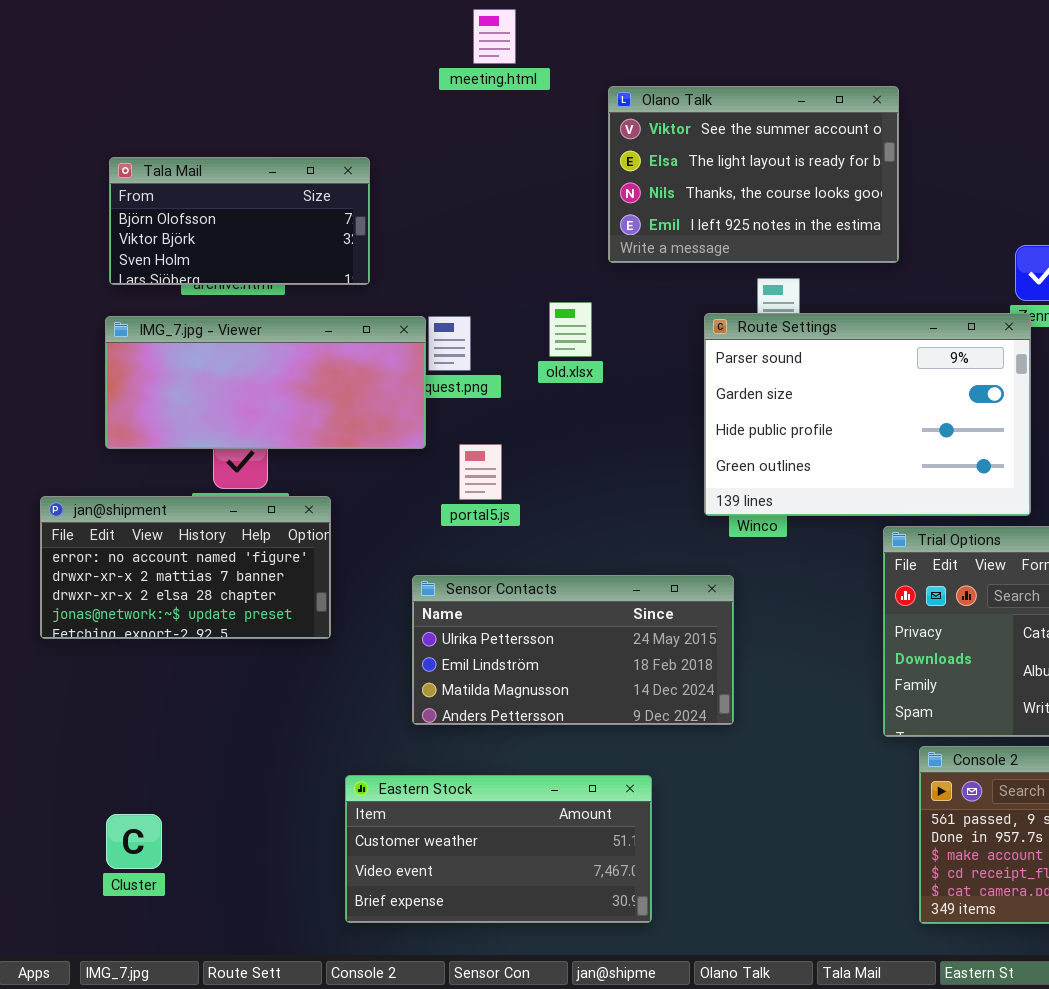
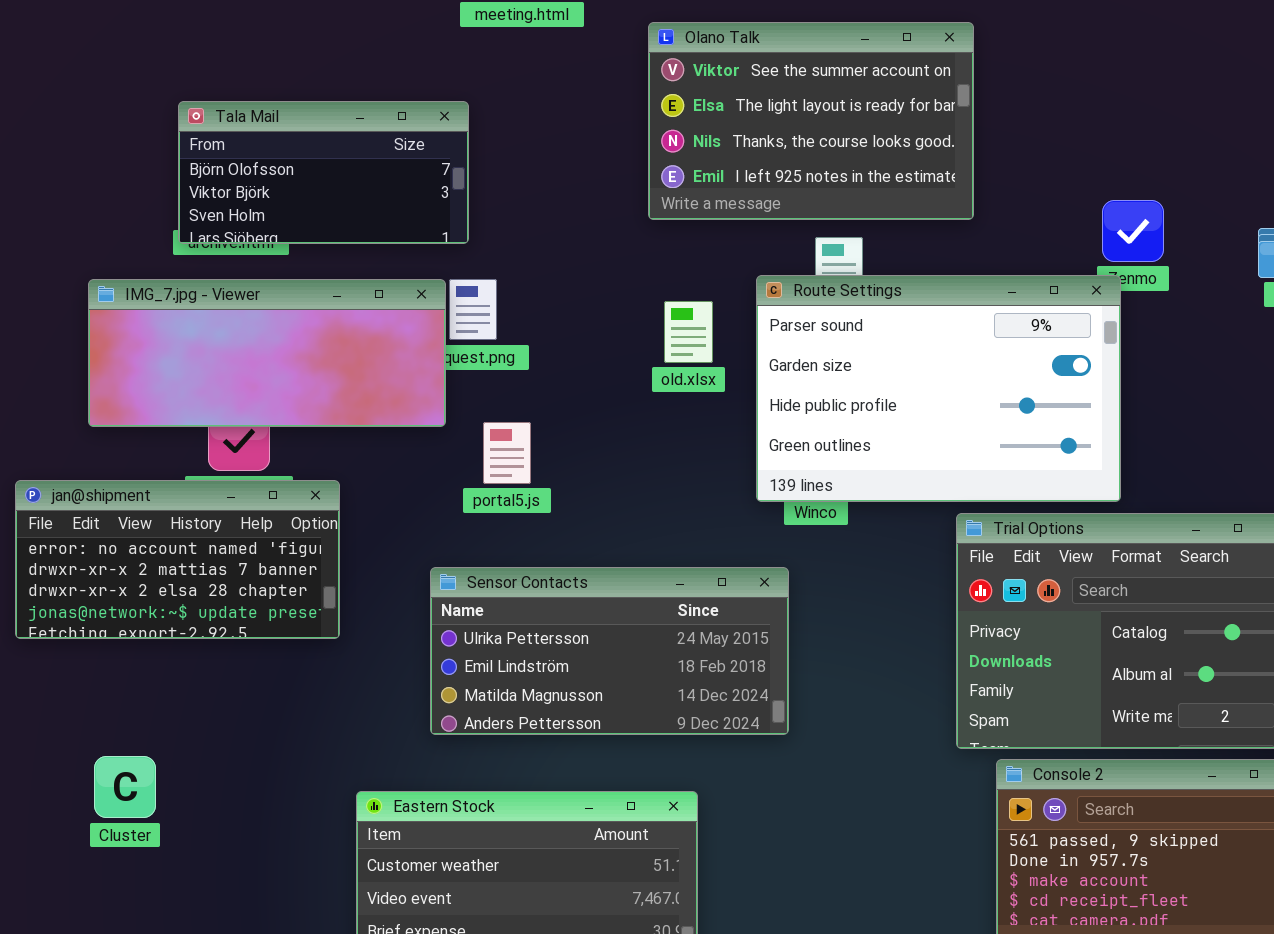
Tala Mail: [109,157,370,285] -> [178,101,469,244], moved
old.xlsx: [549,302,592,357] -> [664,301,713,363], moved
Cluster: [106,814,162,869] -> [94,756,156,818], moved

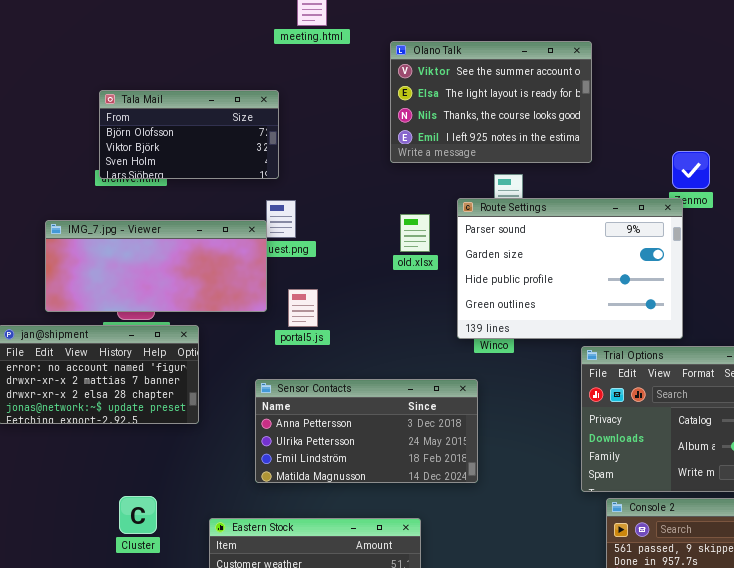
IMG_7.jpg - Viewer: [88,279,446,427] -> [45,220,267,312], moved
Sensor Contacts: [430,567,789,735] -> [255,379,478,483], scrolled up 1 row
Cluster: [94,756,156,818] -> [119,496,157,534], moved

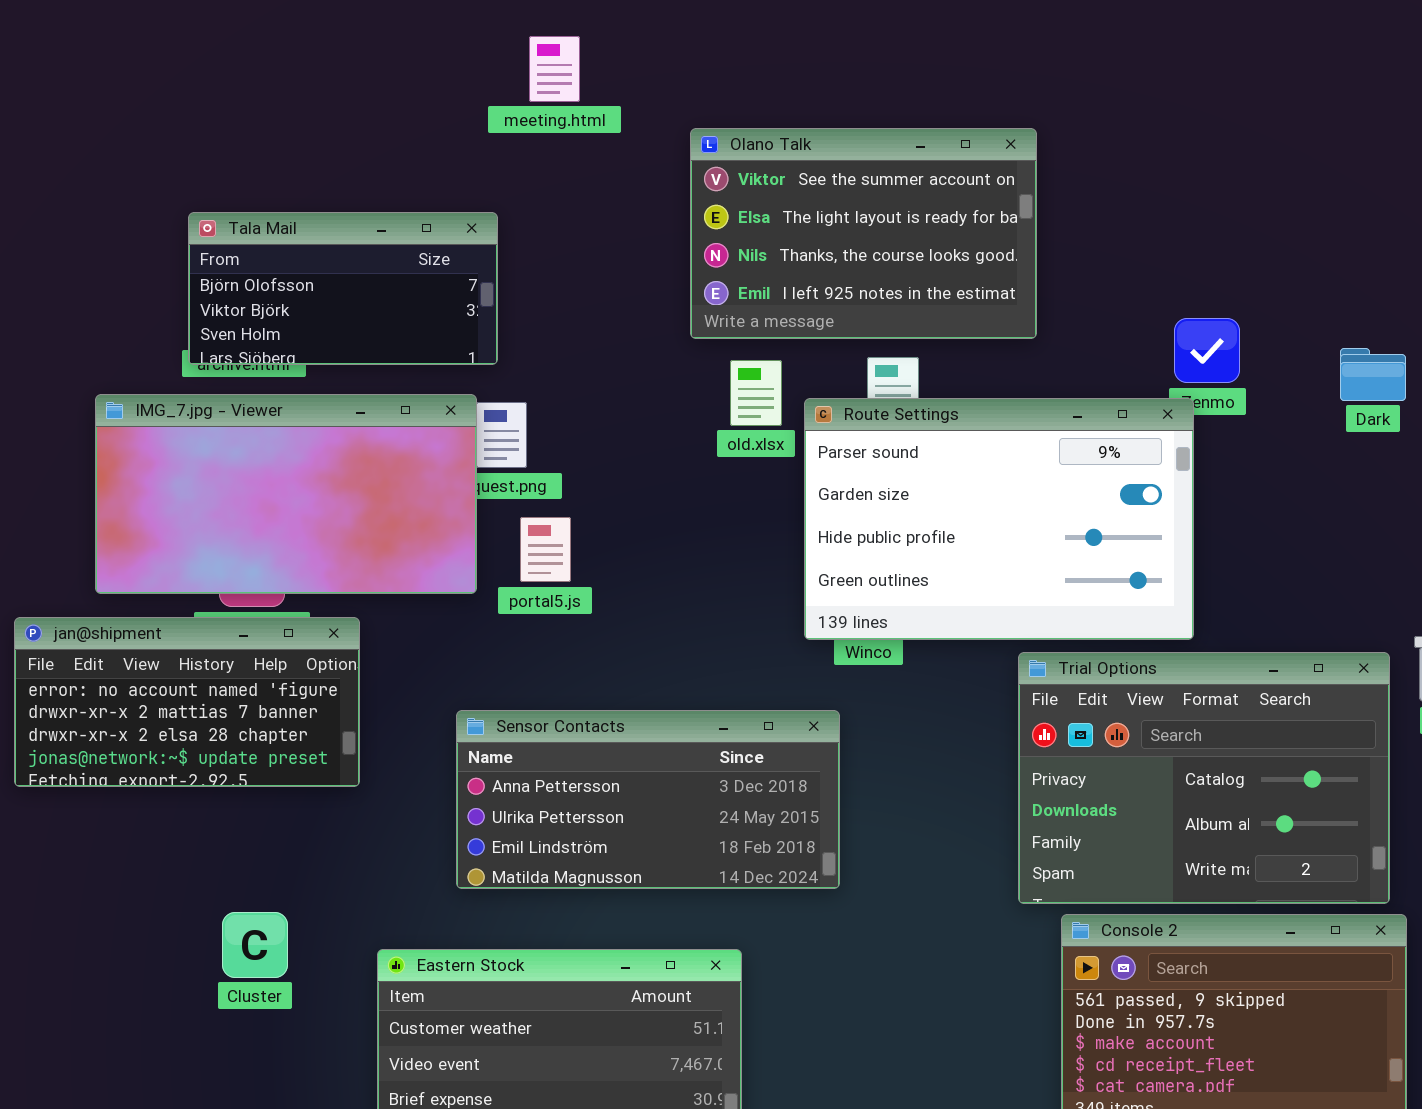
old.xlsx: [400,214,430,252] -> [730,360,782,426], moved
IMG_7.jpg - Viewer: [45,220,267,312] -> [95,394,477,594], resized
portal5.js: [288,289,318,327] -> [520,517,571,582], moved

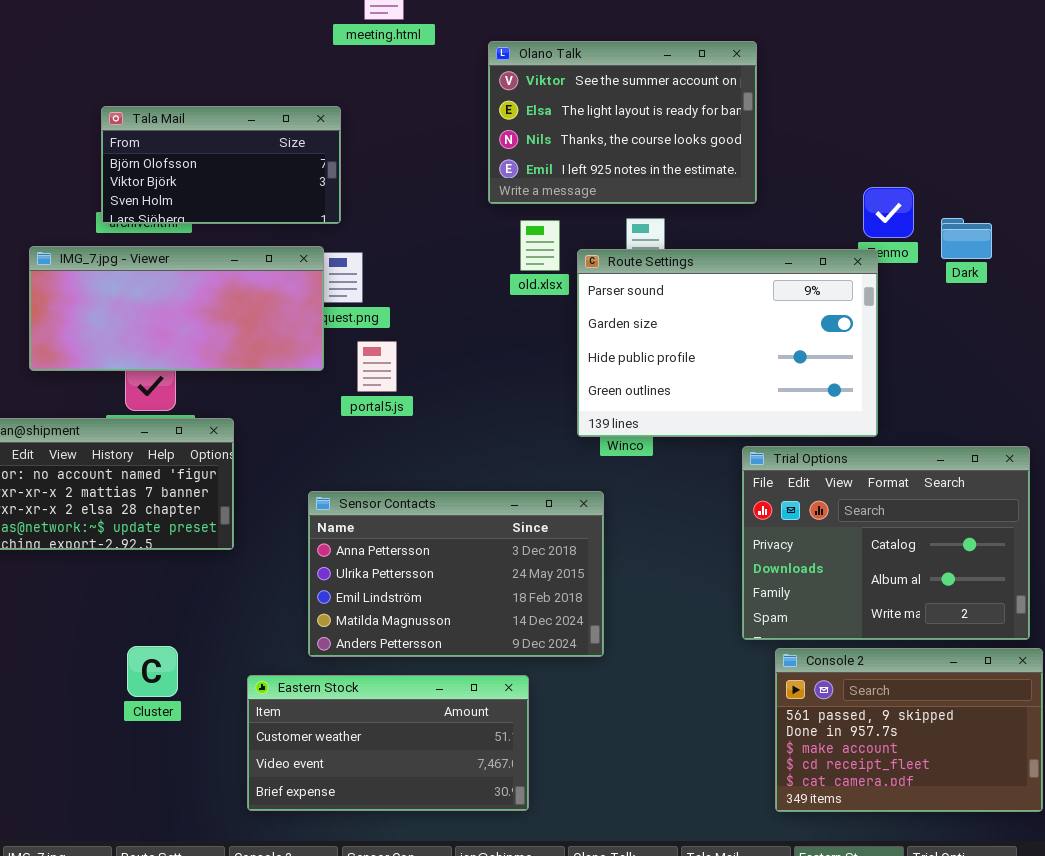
Dark: [1340,348,1406,401] -> [941,218,992,259], moved
IMG_7.jpg - Viewer: [95,394,477,594] -> [29,246,324,371], resized
Sensor Contacts: [456,710,840,889] -> [308,491,604,657], resized

